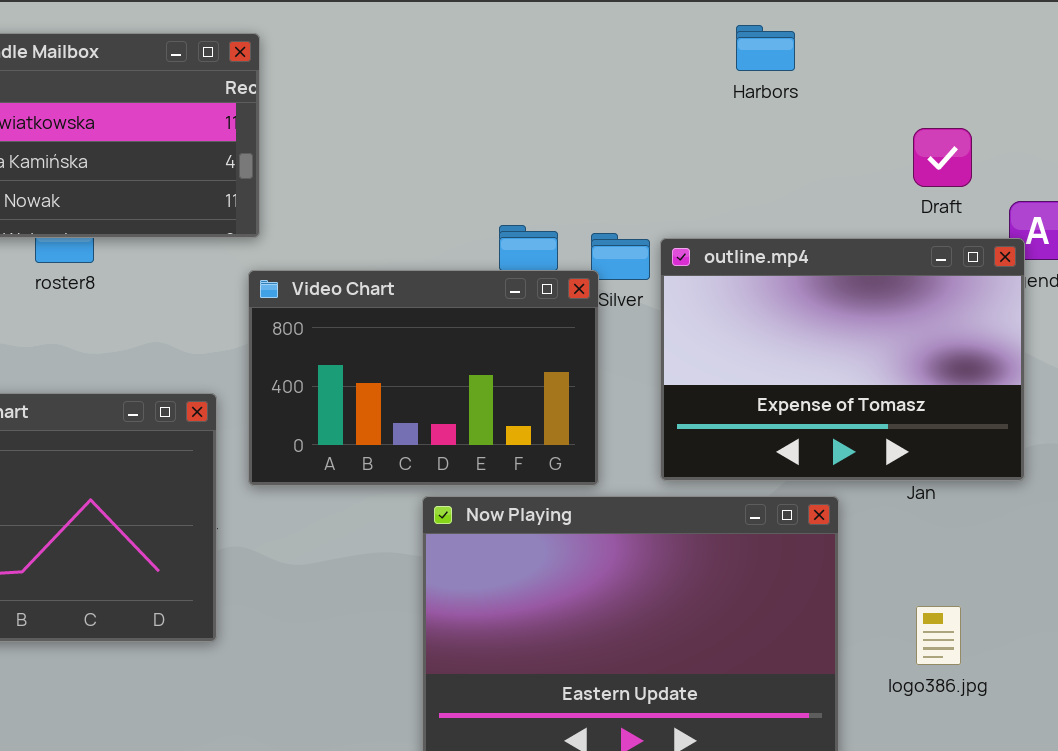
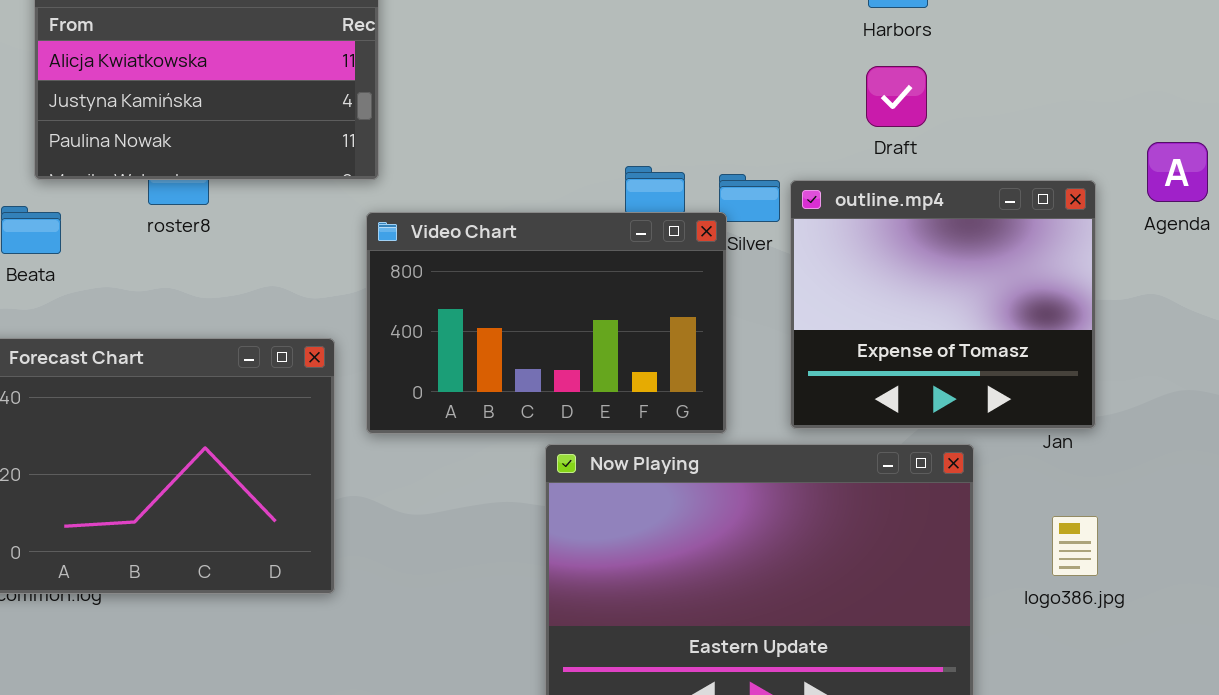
Draft: [913,128,972,187] -> [866,66,927,127], moved
outline.mp4: [660,238,1025,481] -> [790,180,1096,429], resized
logo386.jpg: [916,606,961,665] -> [1052,516,1098,576], moved

